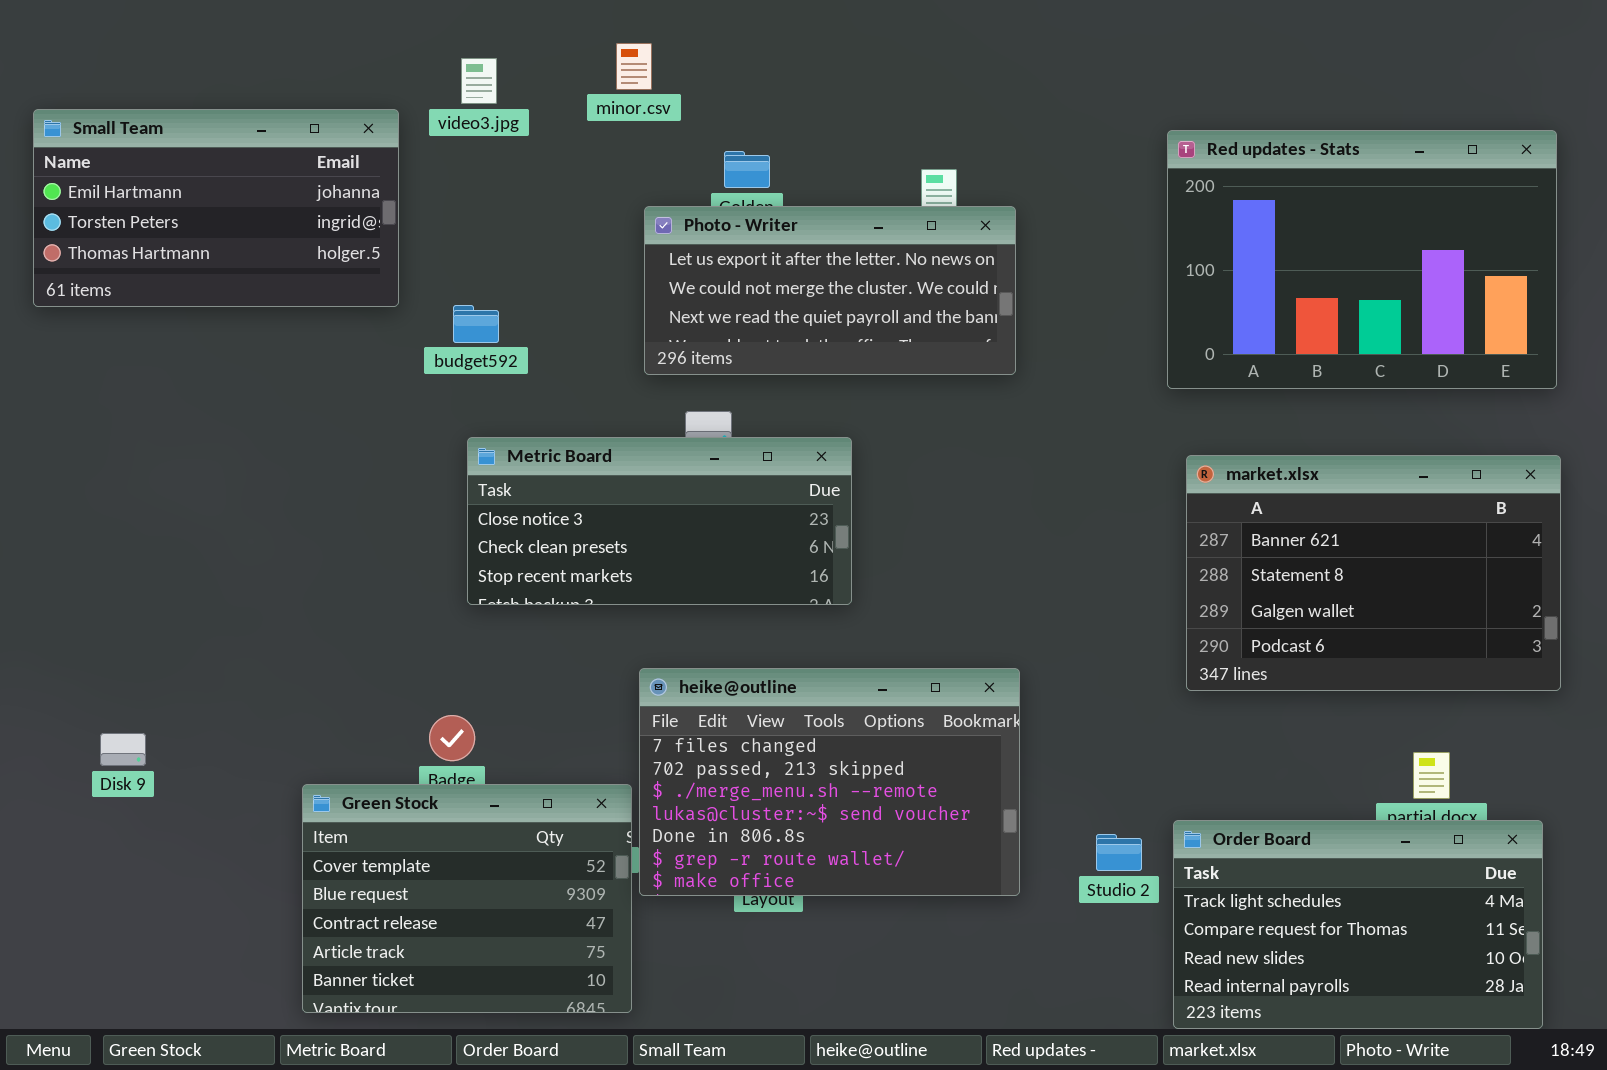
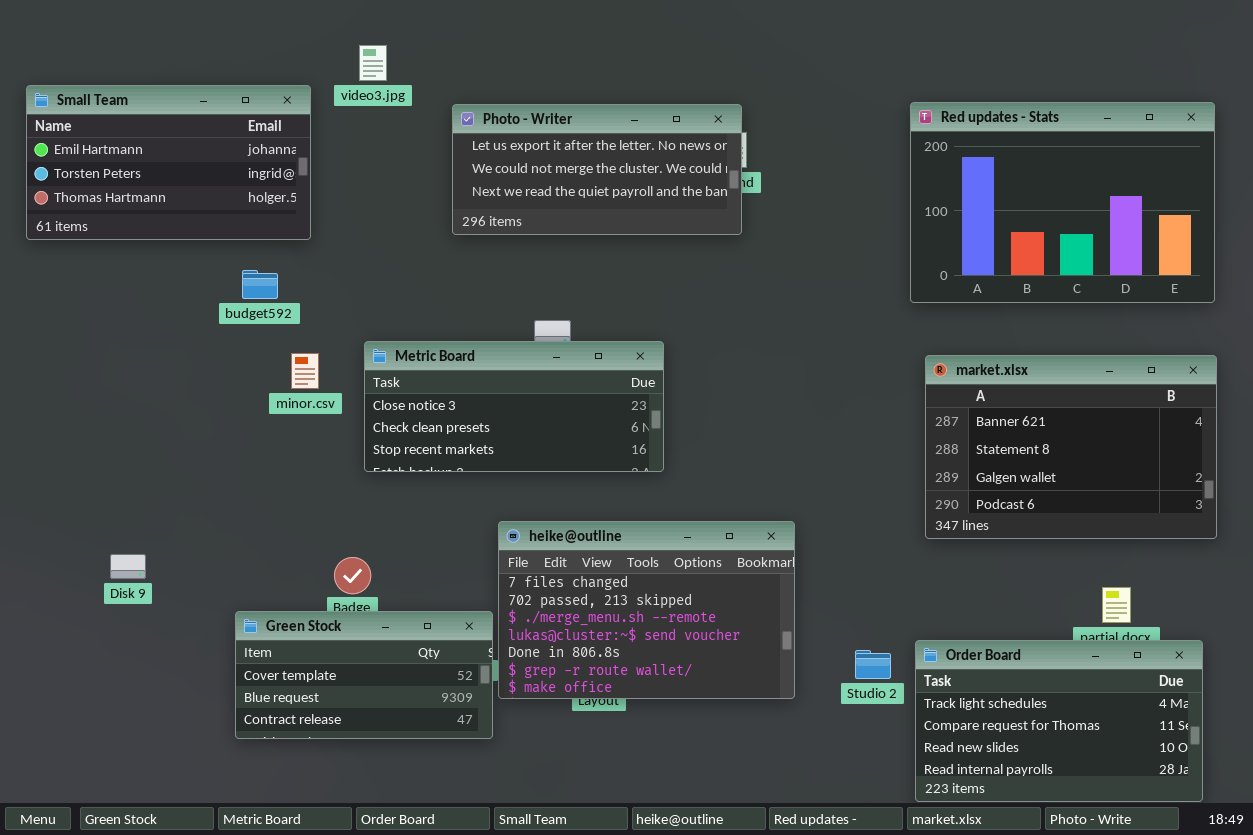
minor.csv: [616,43,652,90] -> [291,353,319,389], moved
Photo - Writer: [644,206,1016,375] -> [452,104,742,235], moved
budget592: [453,305,499,343] -> [242,270,278,299], moved
Disk 9: [100,733,146,766] -> [110,554,146,579], moved
Green Stock: [302,784,632,1013] -> [235,611,493,739], resized

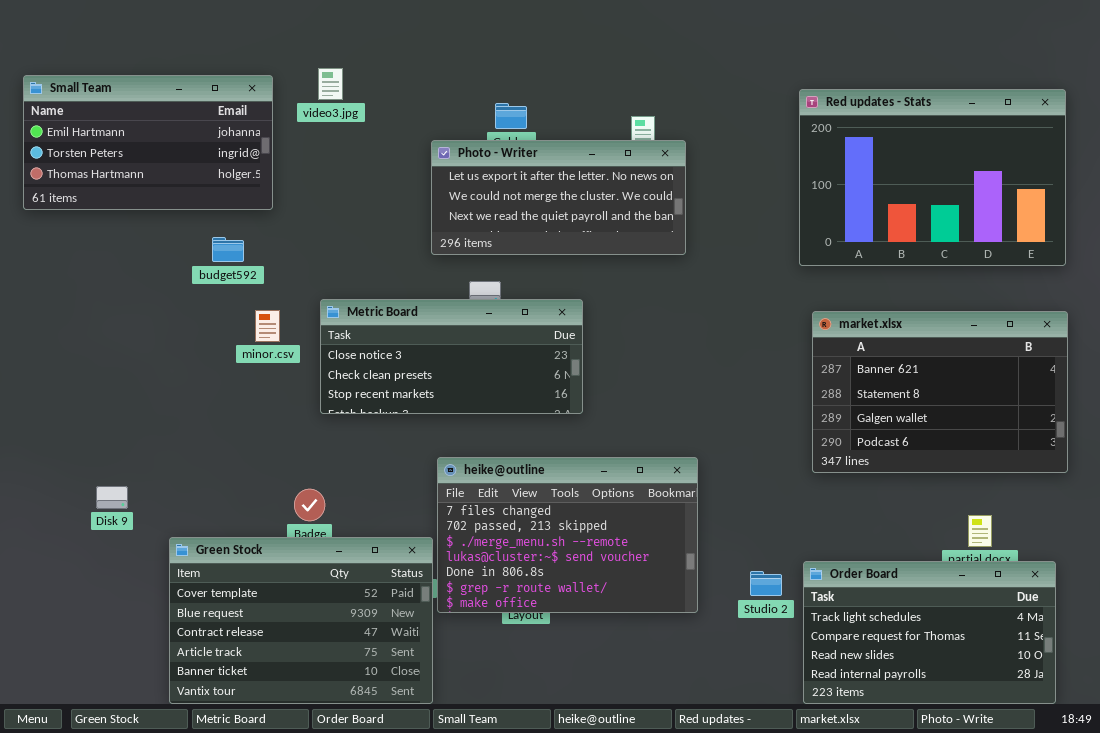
video3.jpg: [359,45,387,81] -> [318,68,343,100], moved
Photo - Writer: [452,104,742,235] -> [431,140,686,255], moved
Green Stock: [235,611,493,739] -> [169,537,433,704], resized

